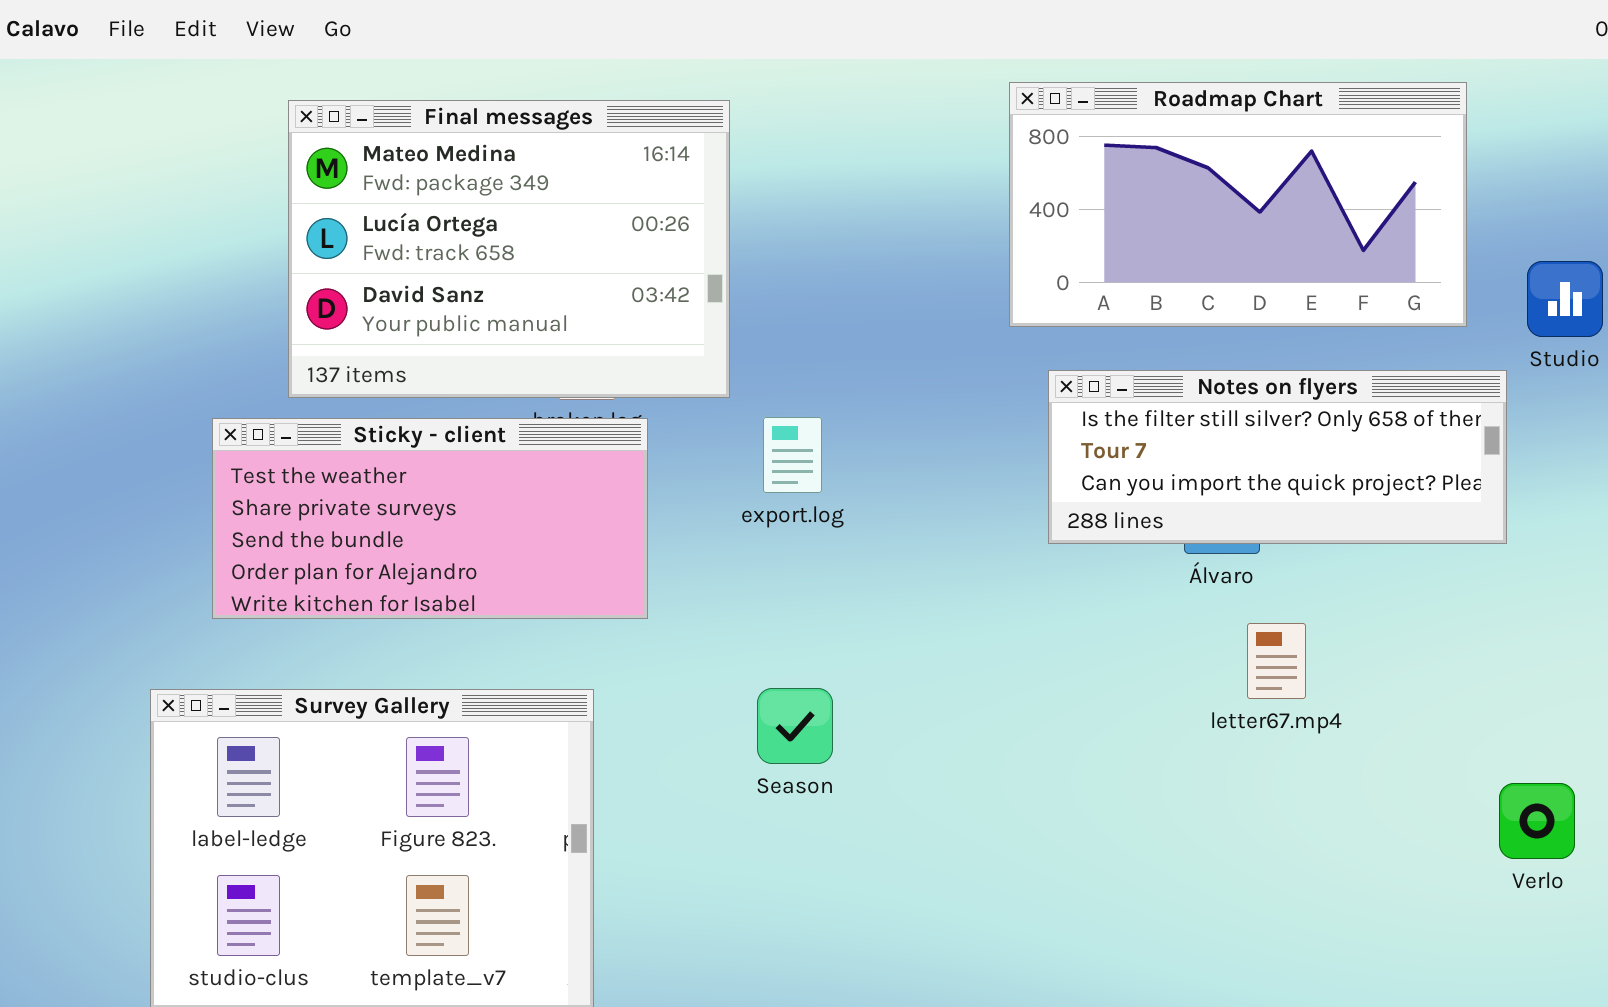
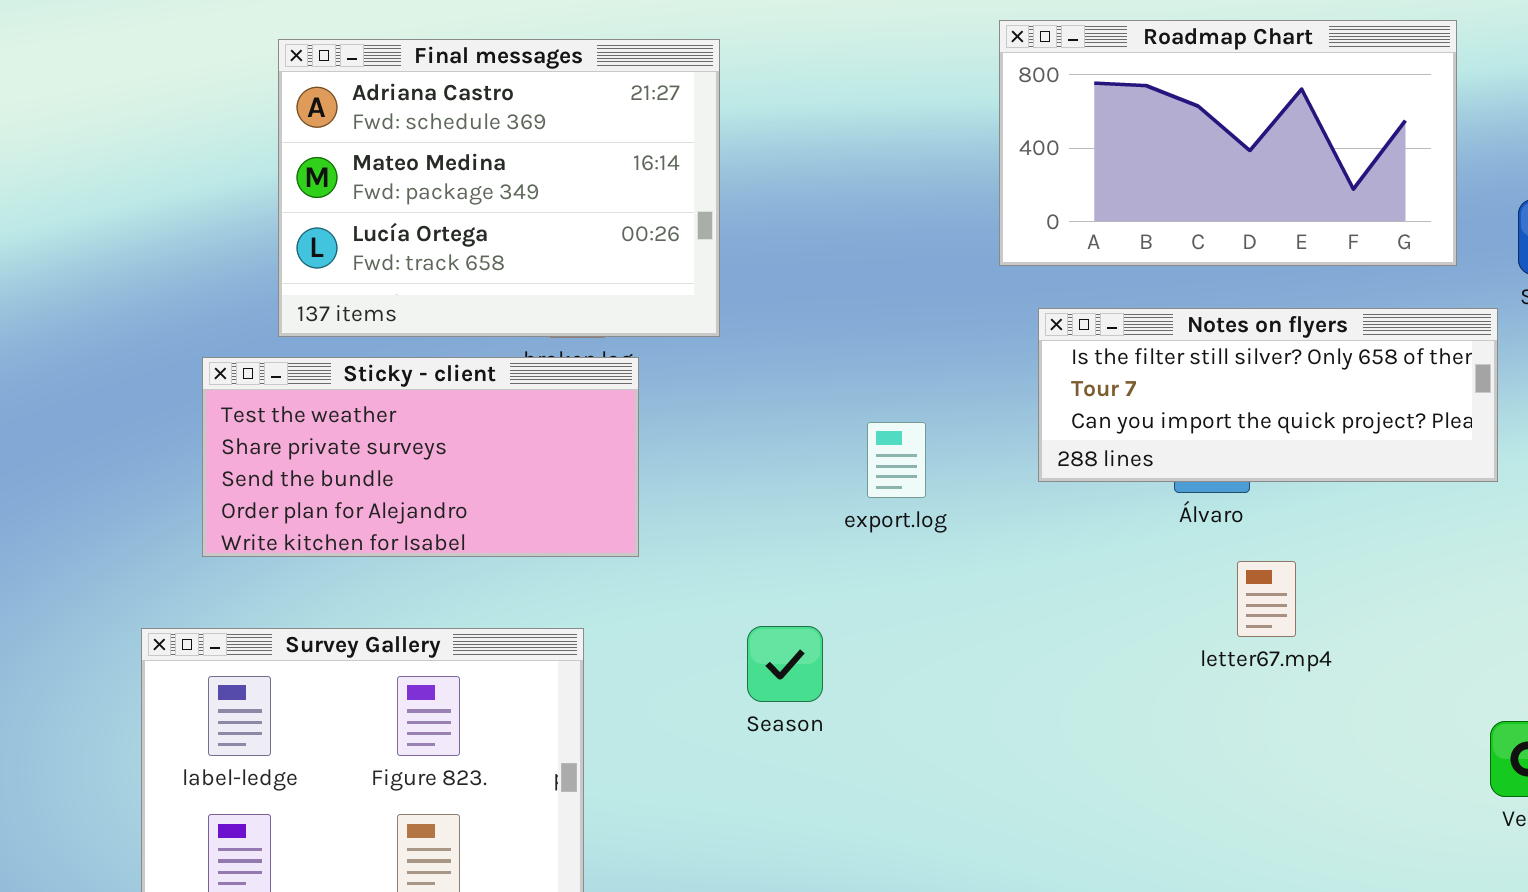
Final messages: [288,100,730,398] -> [278,39,720,337], scrolled up 1 row
export.log: [763,417,822,493] -> [867,422,926,498], moved

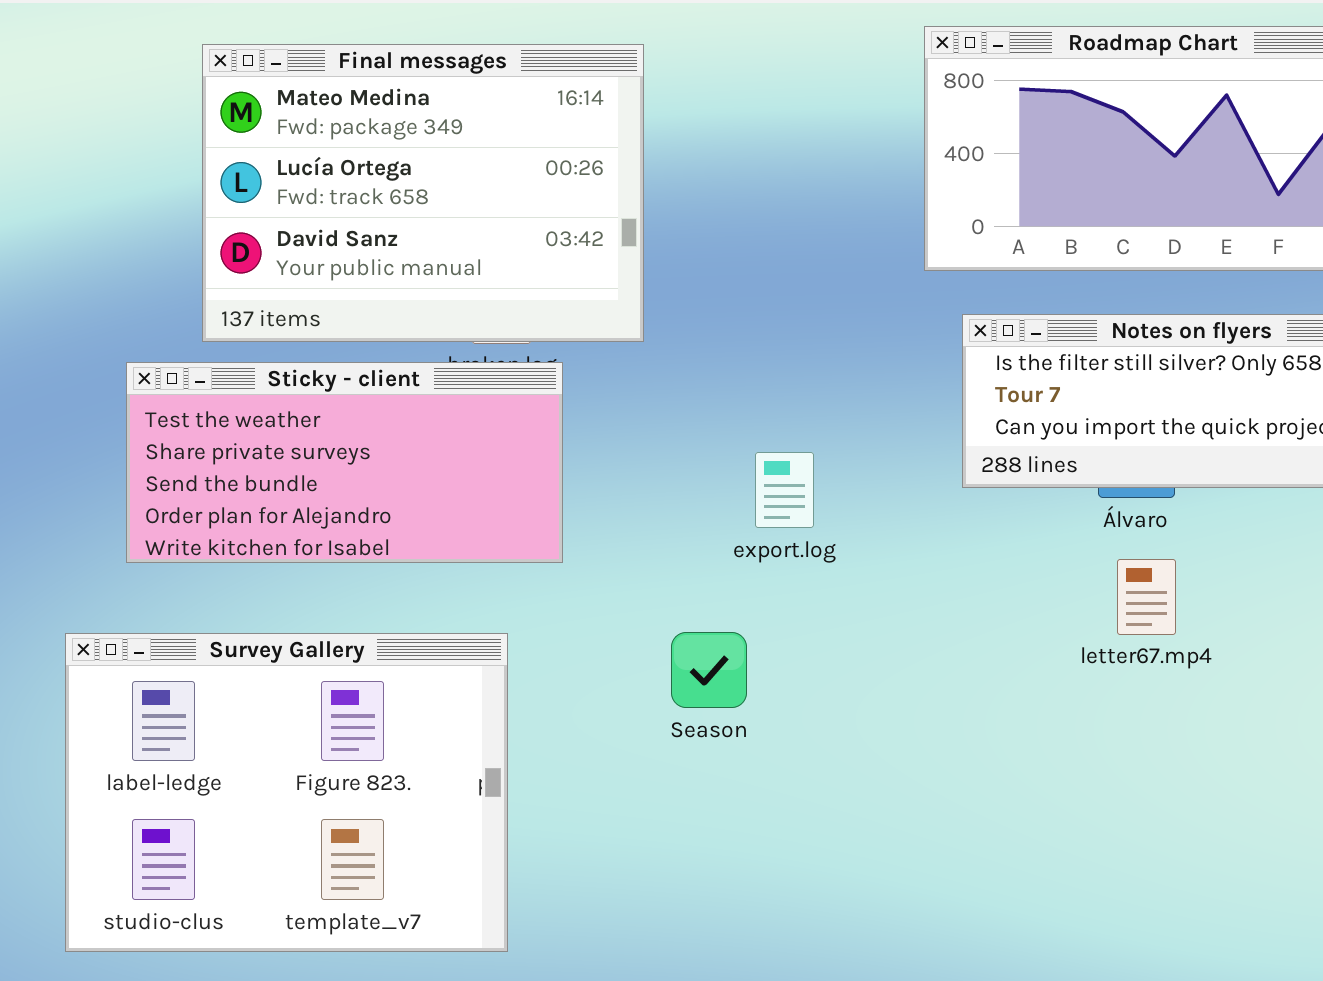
Final messages: [278,39,720,337] -> [202,44,644,342], scrolled down 1 row
export.log: [867,422,926,498] -> [755,452,814,528], moved
letter67.mp4: [1237,561,1296,637] -> [1117,559,1176,635], moved

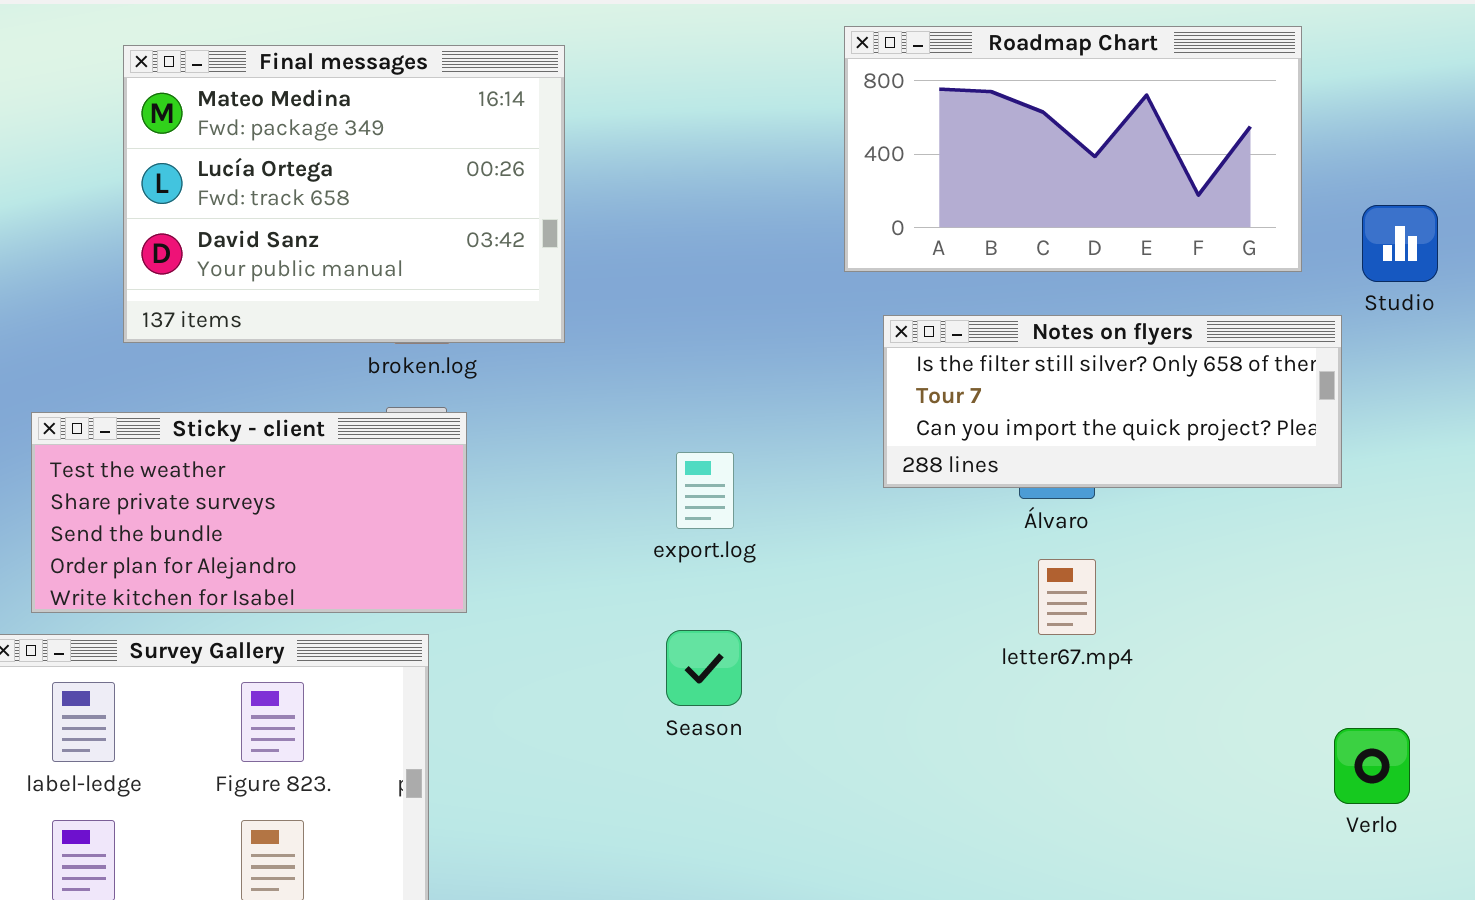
Sticky - client: [126,362,563,563] -> [31,412,467,613], moved
Season: [671,632,747,708] -> [666,630,742,706], moved

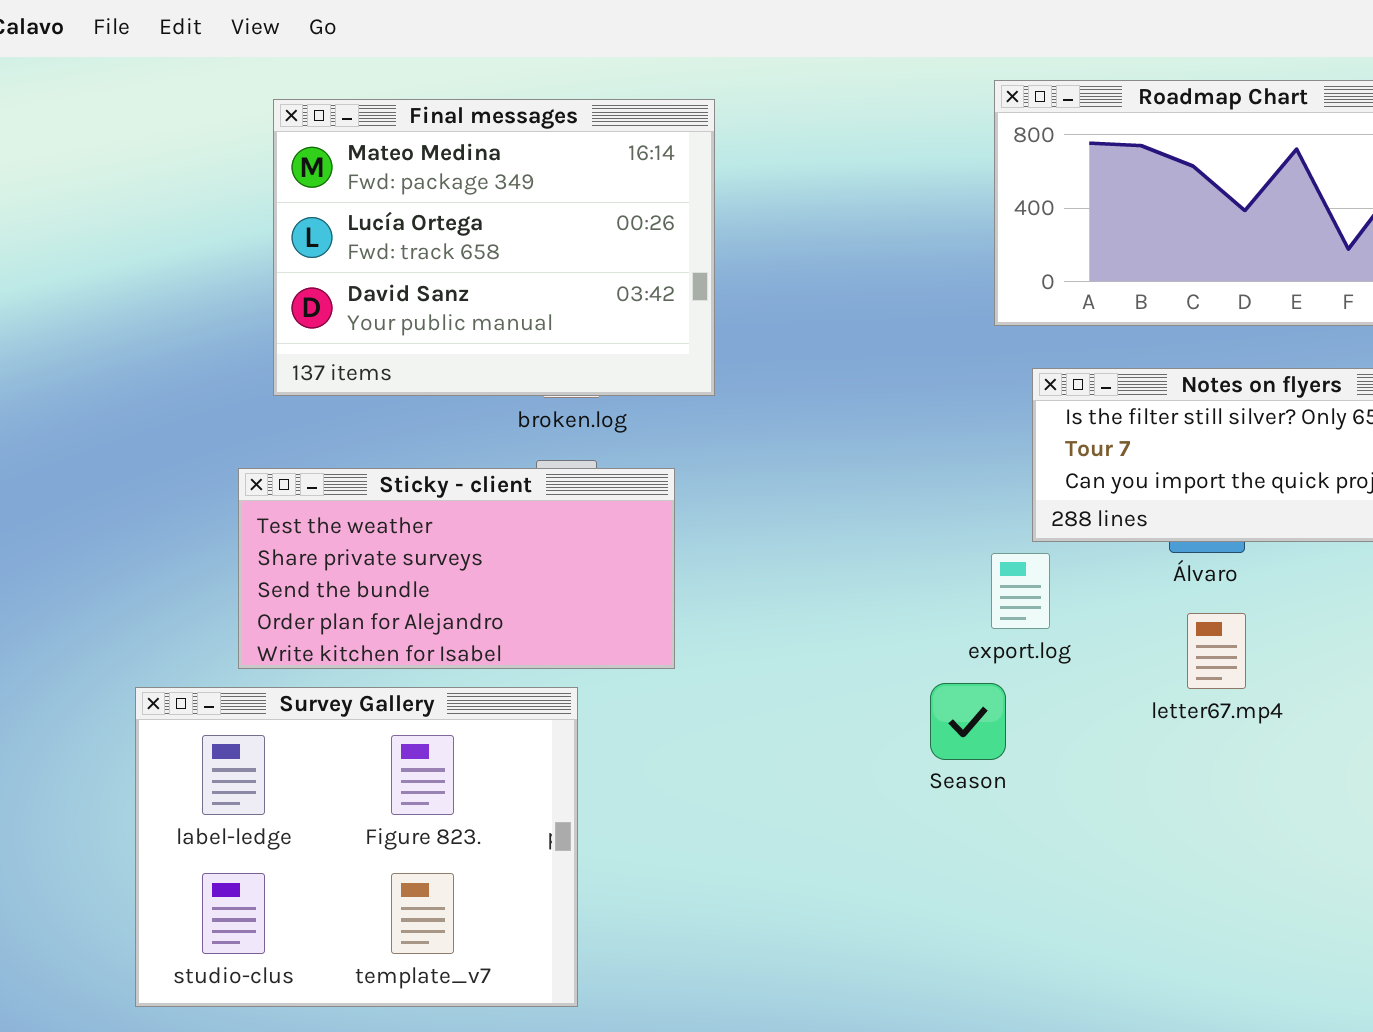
Sticky - client: [31,412,467,613] -> [238,468,675,669], moved
export.log: [676,452,734,529] -> [991,553,1050,629], moved
Season: [666,630,742,706] -> [930,683,1006,760], moved

